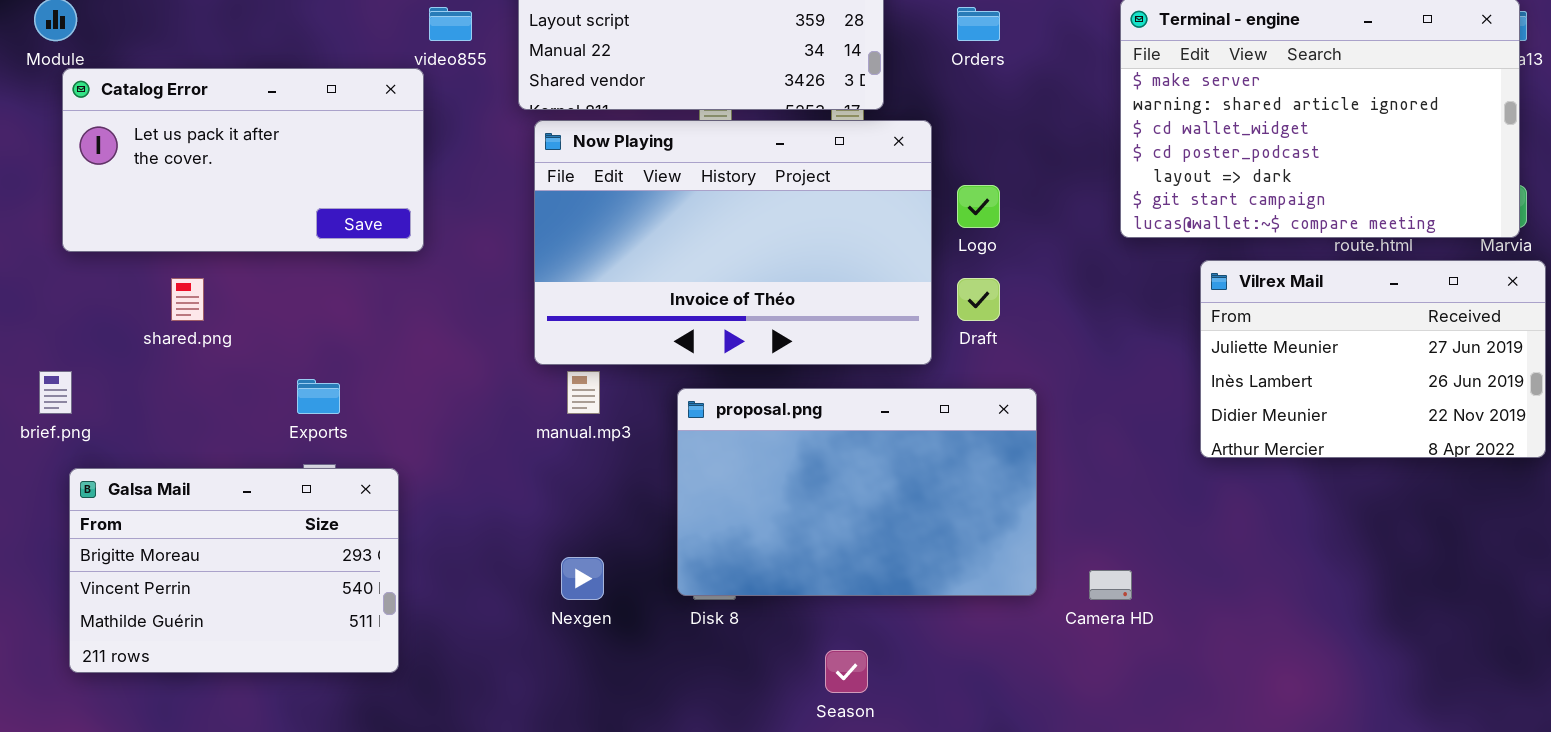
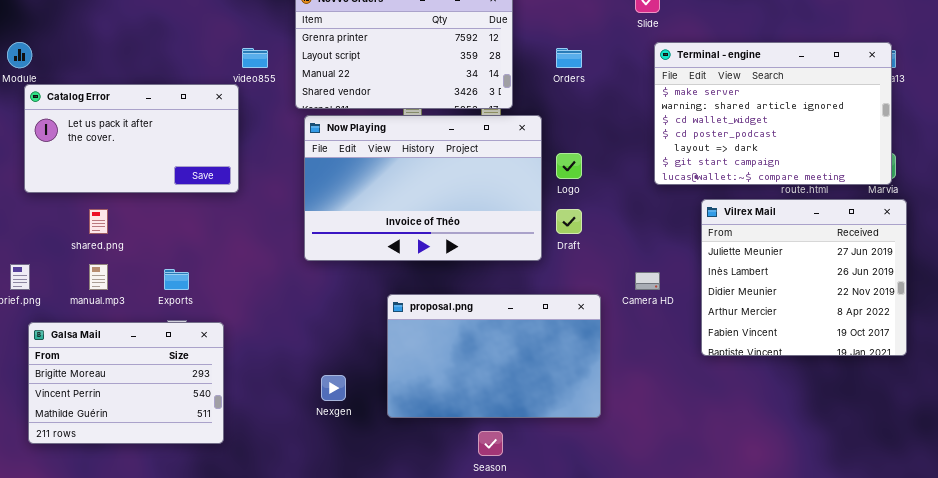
Vilrex Mail: [1200,260,1546,458] -> [701,199,907,356], resized
manual.mp3: [567,371,600,414] -> [89,264,108,290], moved
proposal.png: [677,388,1037,596] -> [387,294,601,418], moved
Camera HD: [1089,570,1132,600] -> [635,272,660,290], moved

